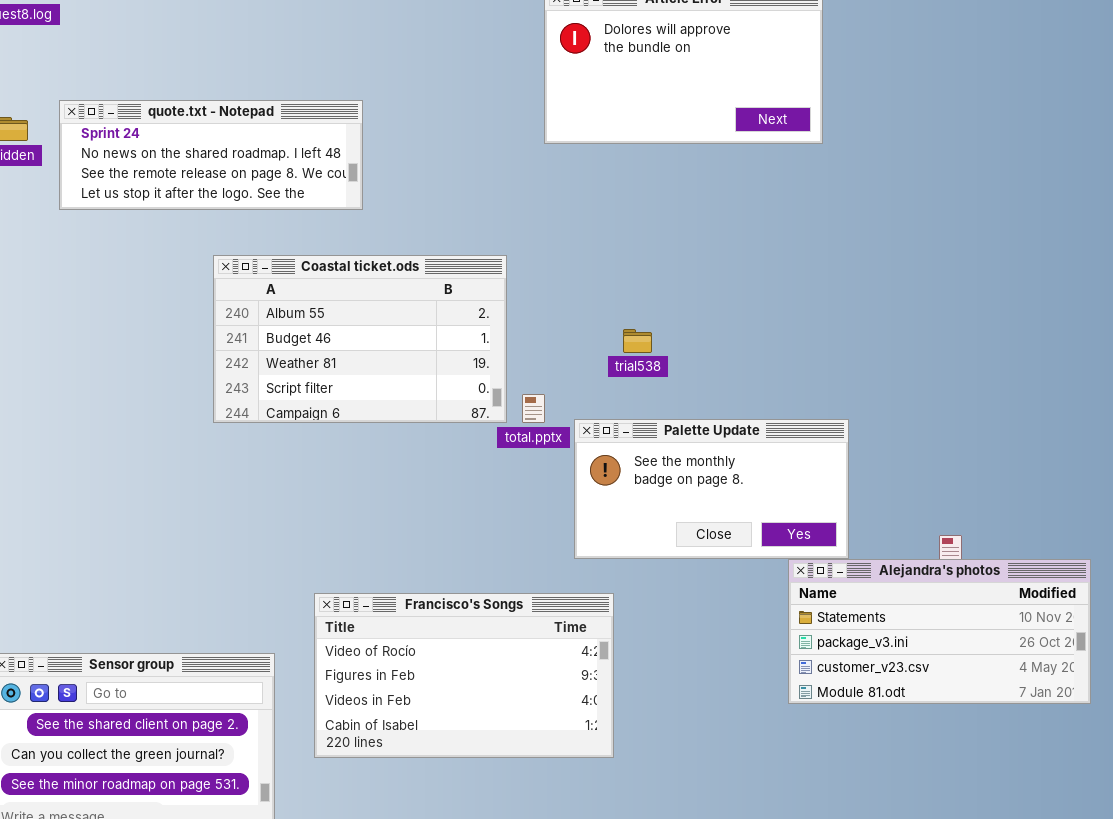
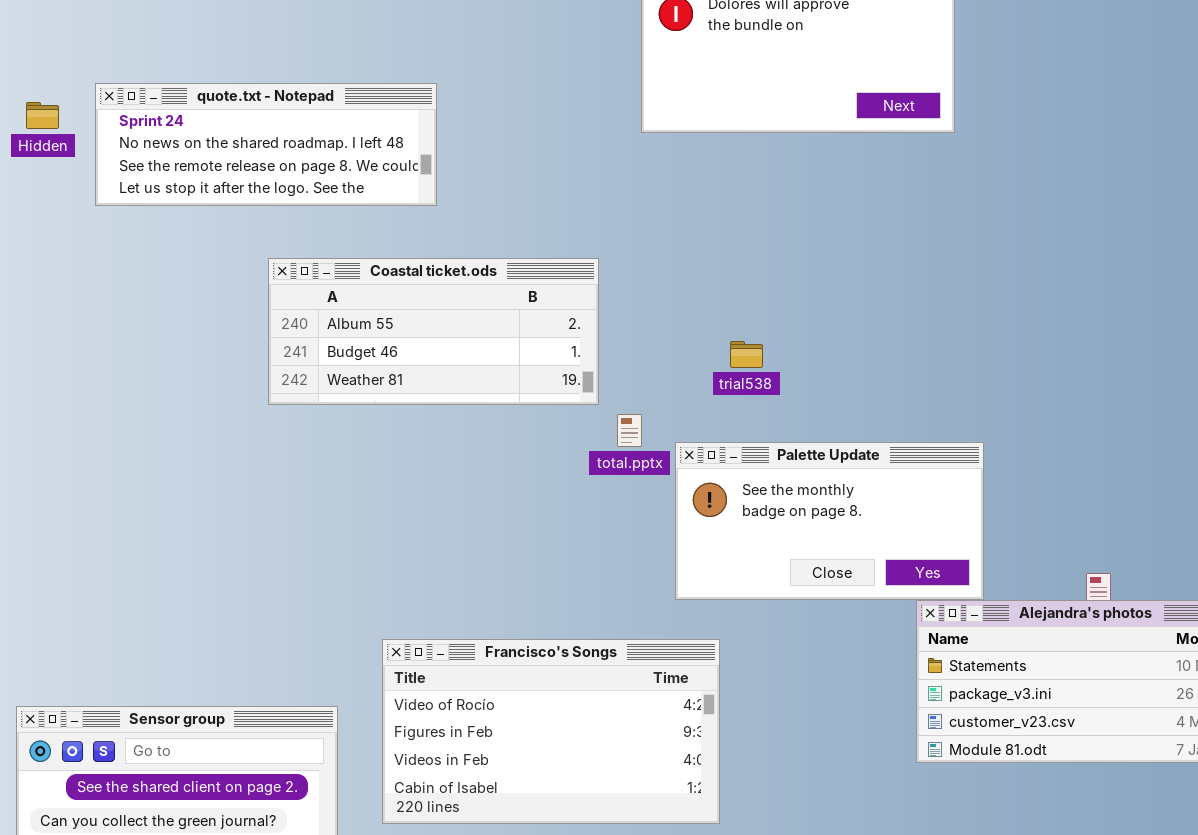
Coastal ticket.ods: [213,255,507,423] -> [268,258,599,405], resized

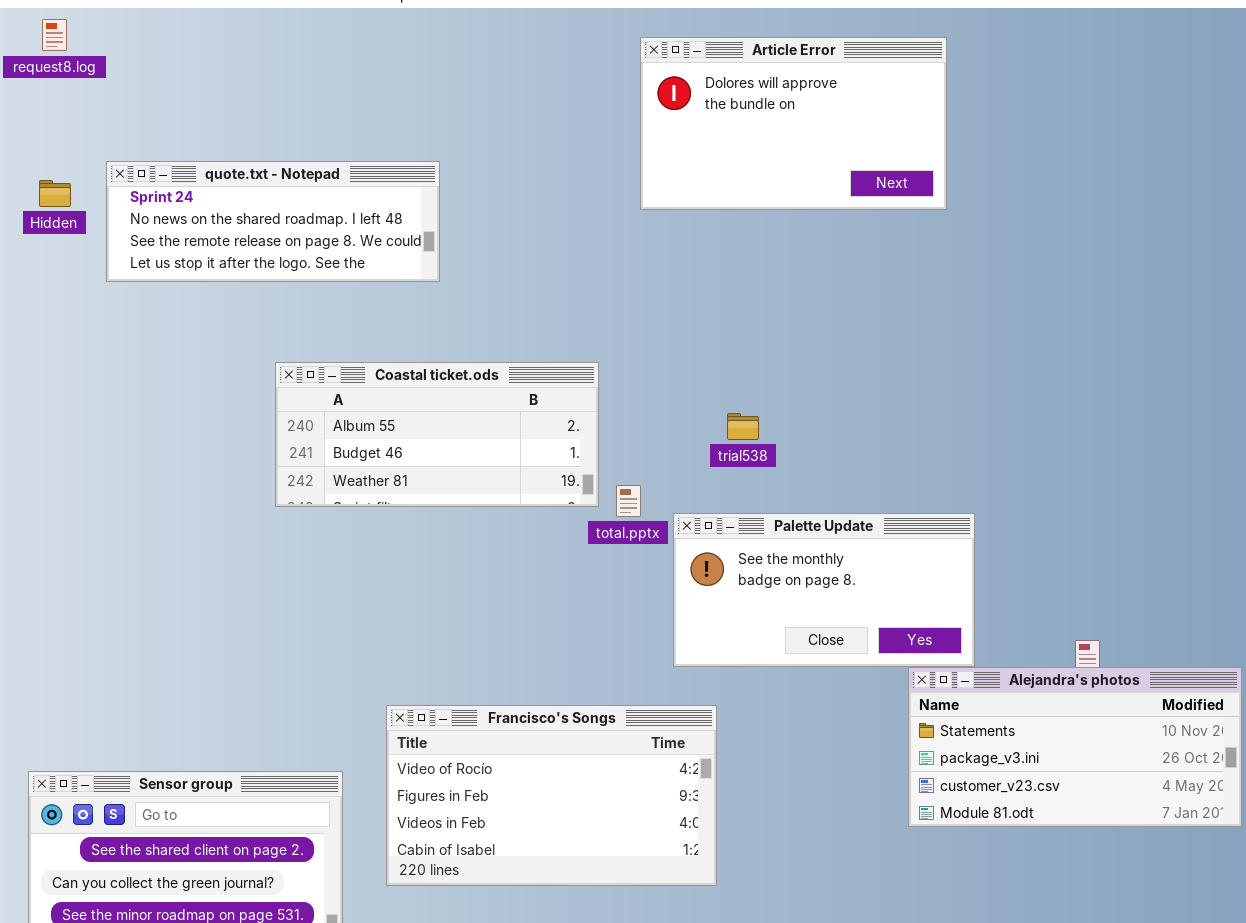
Coastal ticket.ods: [268,258,599,405] -> [275,362,599,507], moved

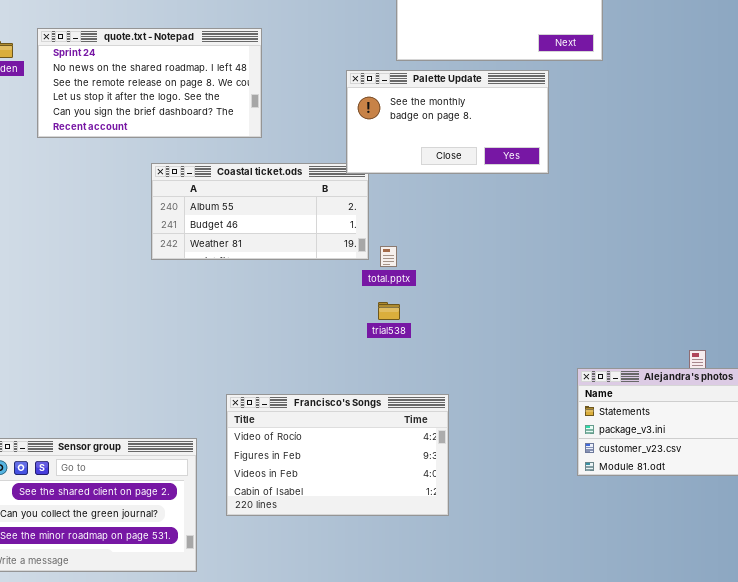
quote.txt - Notepad: [106,161,440,282] -> [37,28,262,138], resized
trial538: [727,413,759,440] -> [378,302,400,320], moved
Palette Update: [673,513,975,667] -> [346,70,549,174], moved

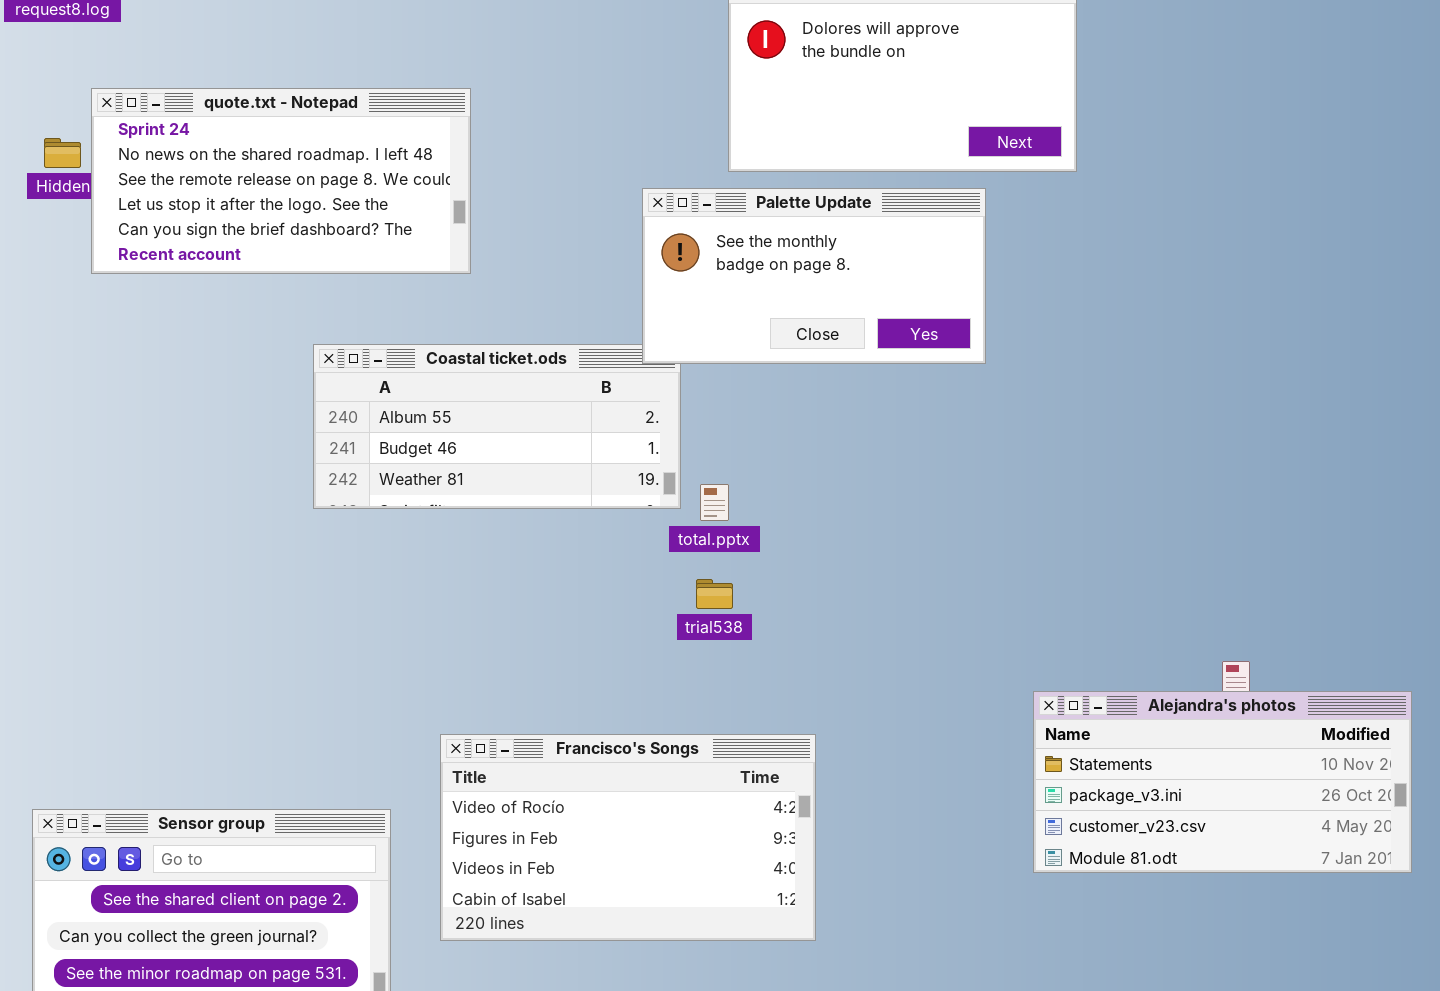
quote.txt - Notepad: [37,28,262,138] -> [91,88,471,274], moved

